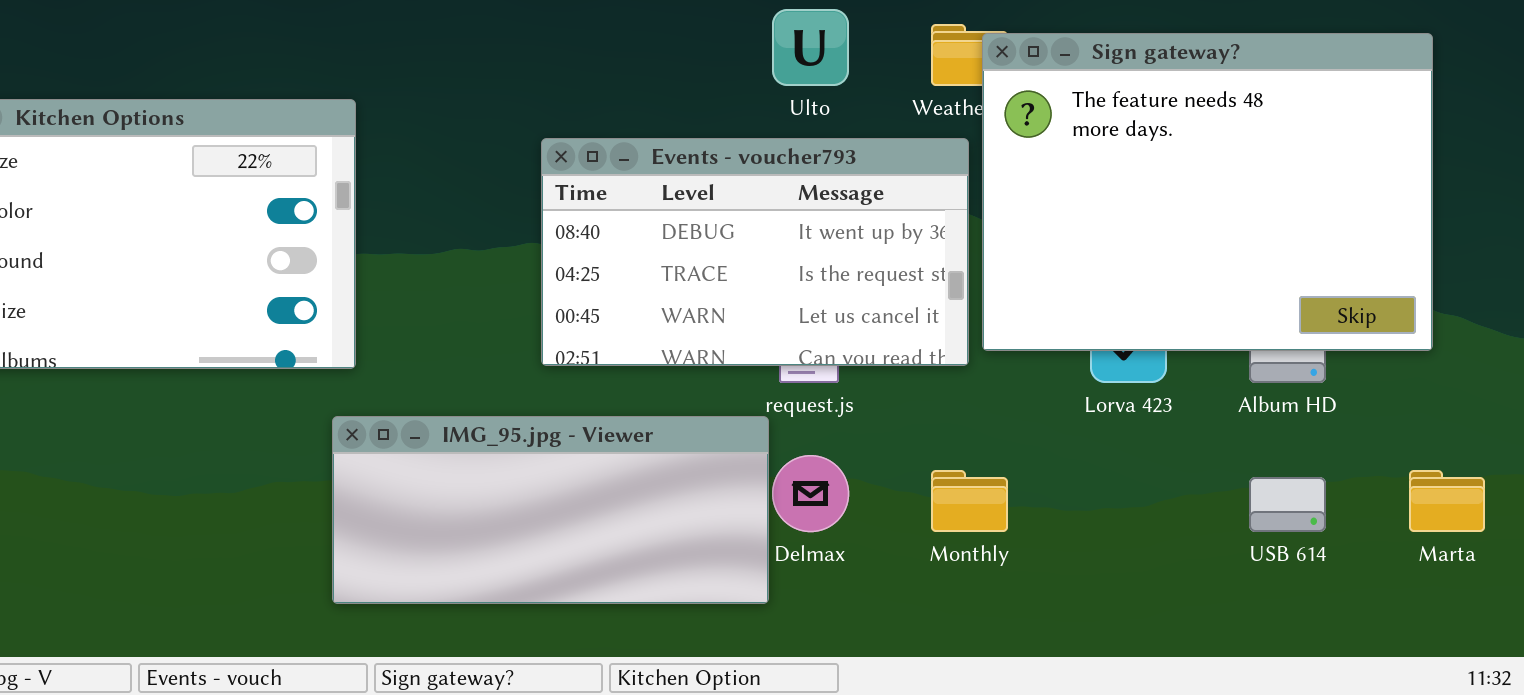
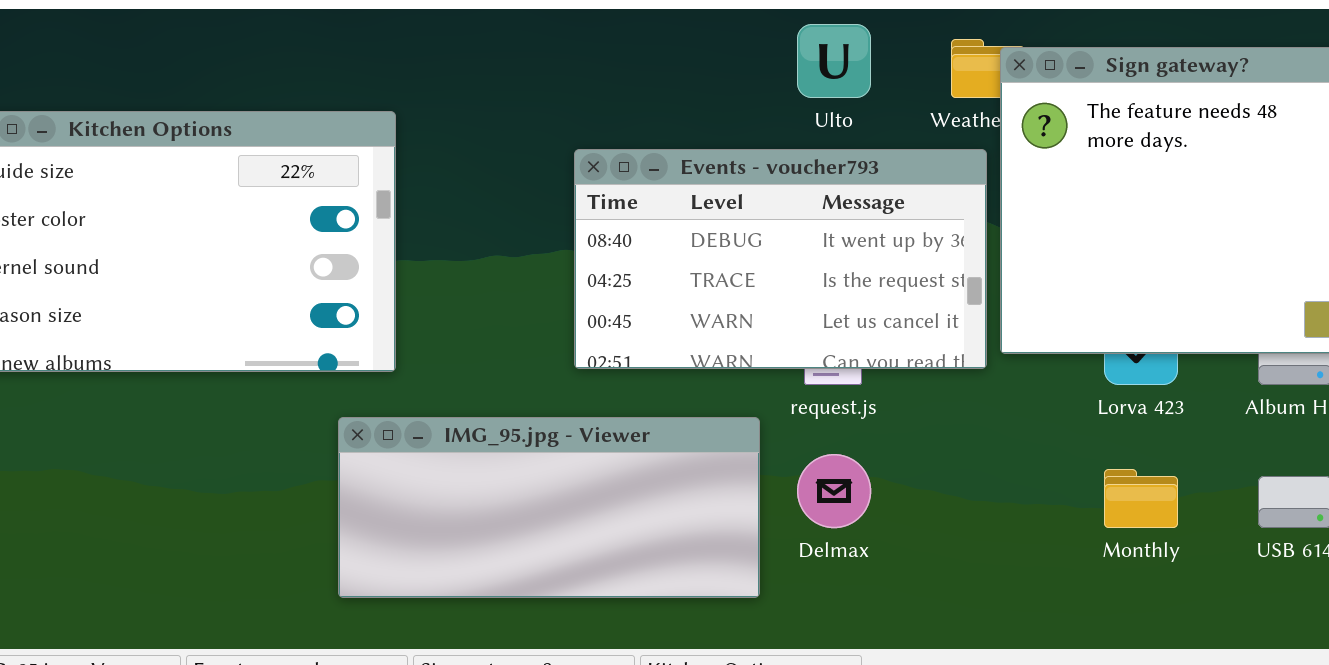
IMG_95.jpg - Viewer: [332,416,769,604] -> [338,417,760,598], moved
Monthly: [931,470,1008,532] -> [1104,469,1178,528], moved

